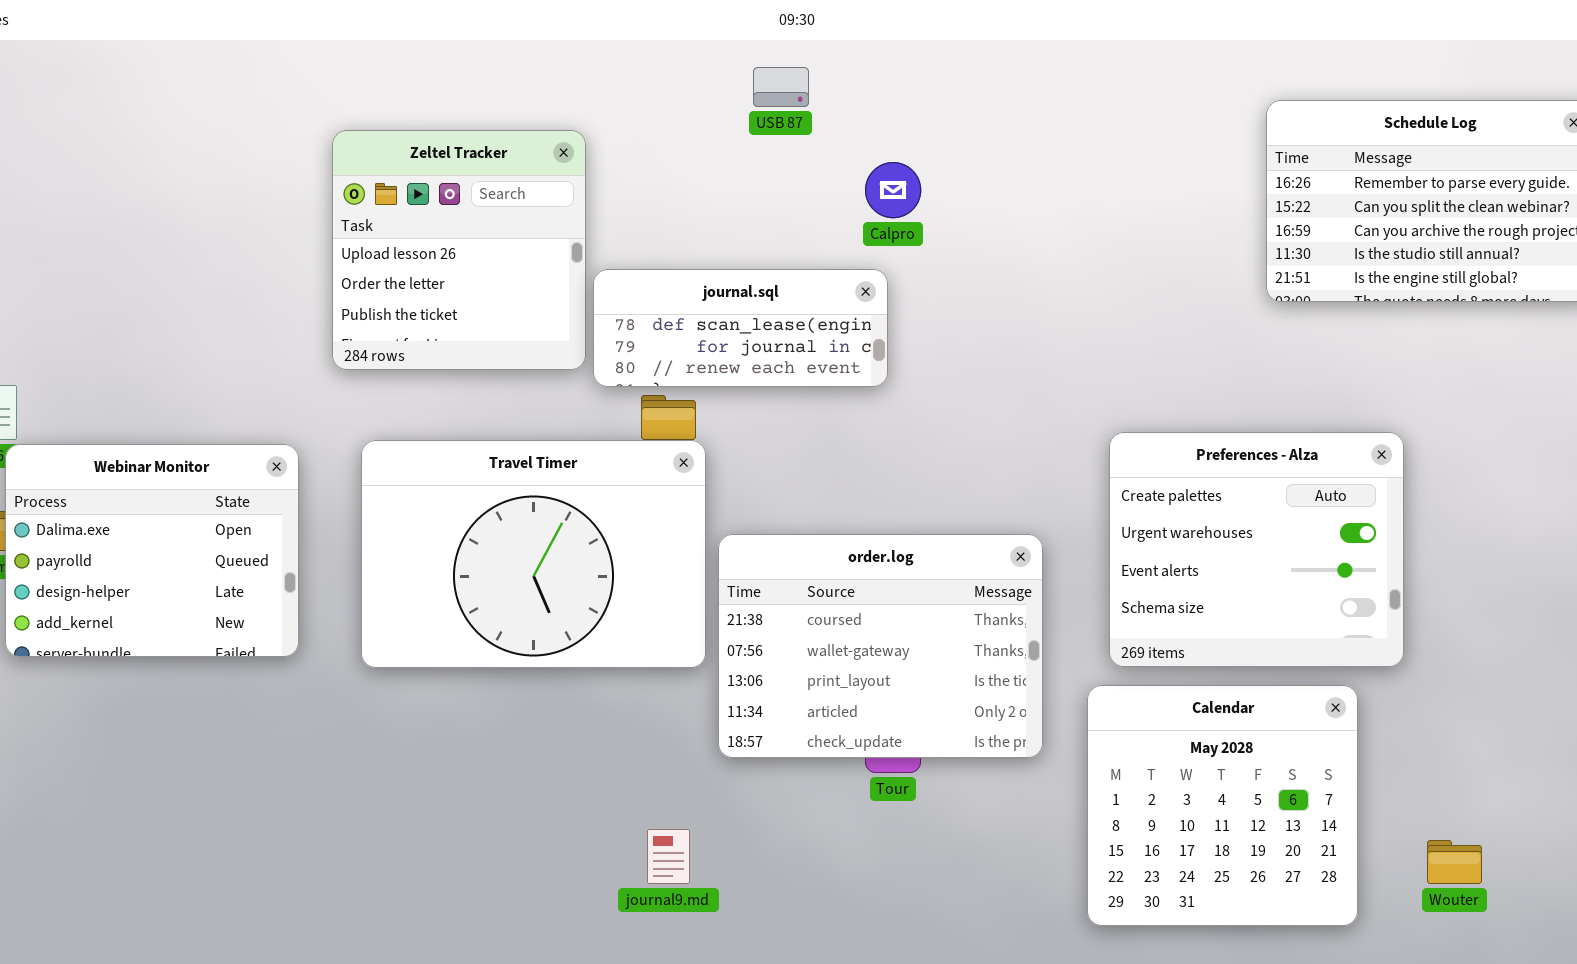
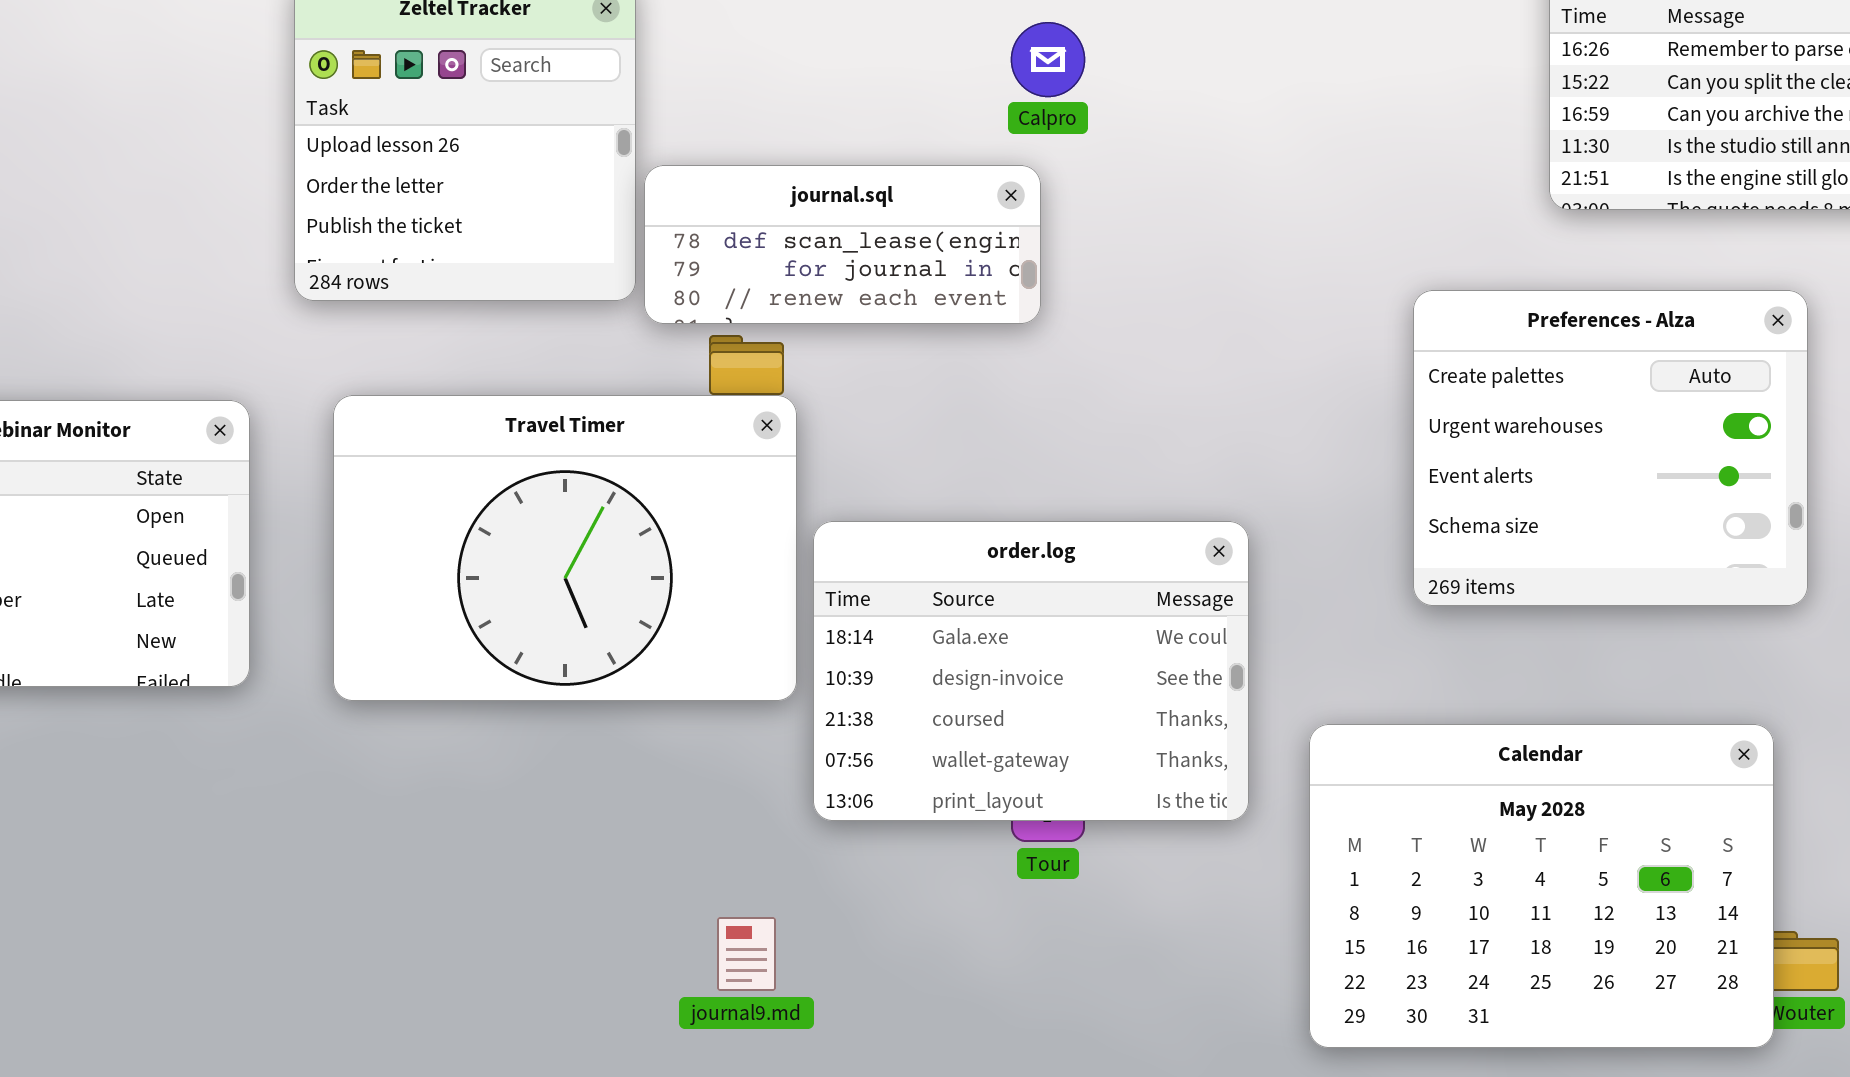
Preferences - Alza: [1109,432,1404,667] -> [1413,290,1808,606], moved
order.log: [718,534,1043,758] -> [813,521,1249,821], scrolled up 2 rows
Calendar: [1087,685,1358,926] -> [1309,724,1774,1048], resized

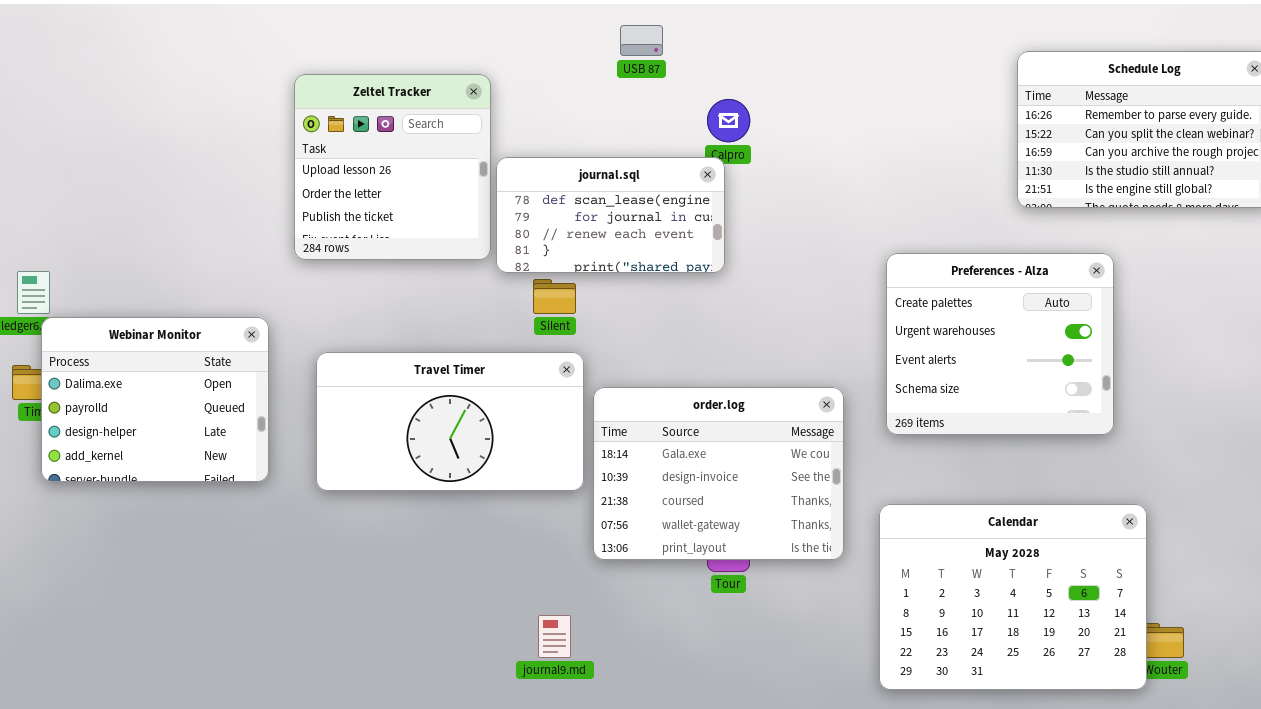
journal.sql: [644,165,1041,324] -> [496,157,725,273], resized
Preferences - Alza: [1413,290,1808,606] -> [886,253,1114,435], moved
Travel Timer: [333,395,797,701] -> [316,352,584,491], resized

